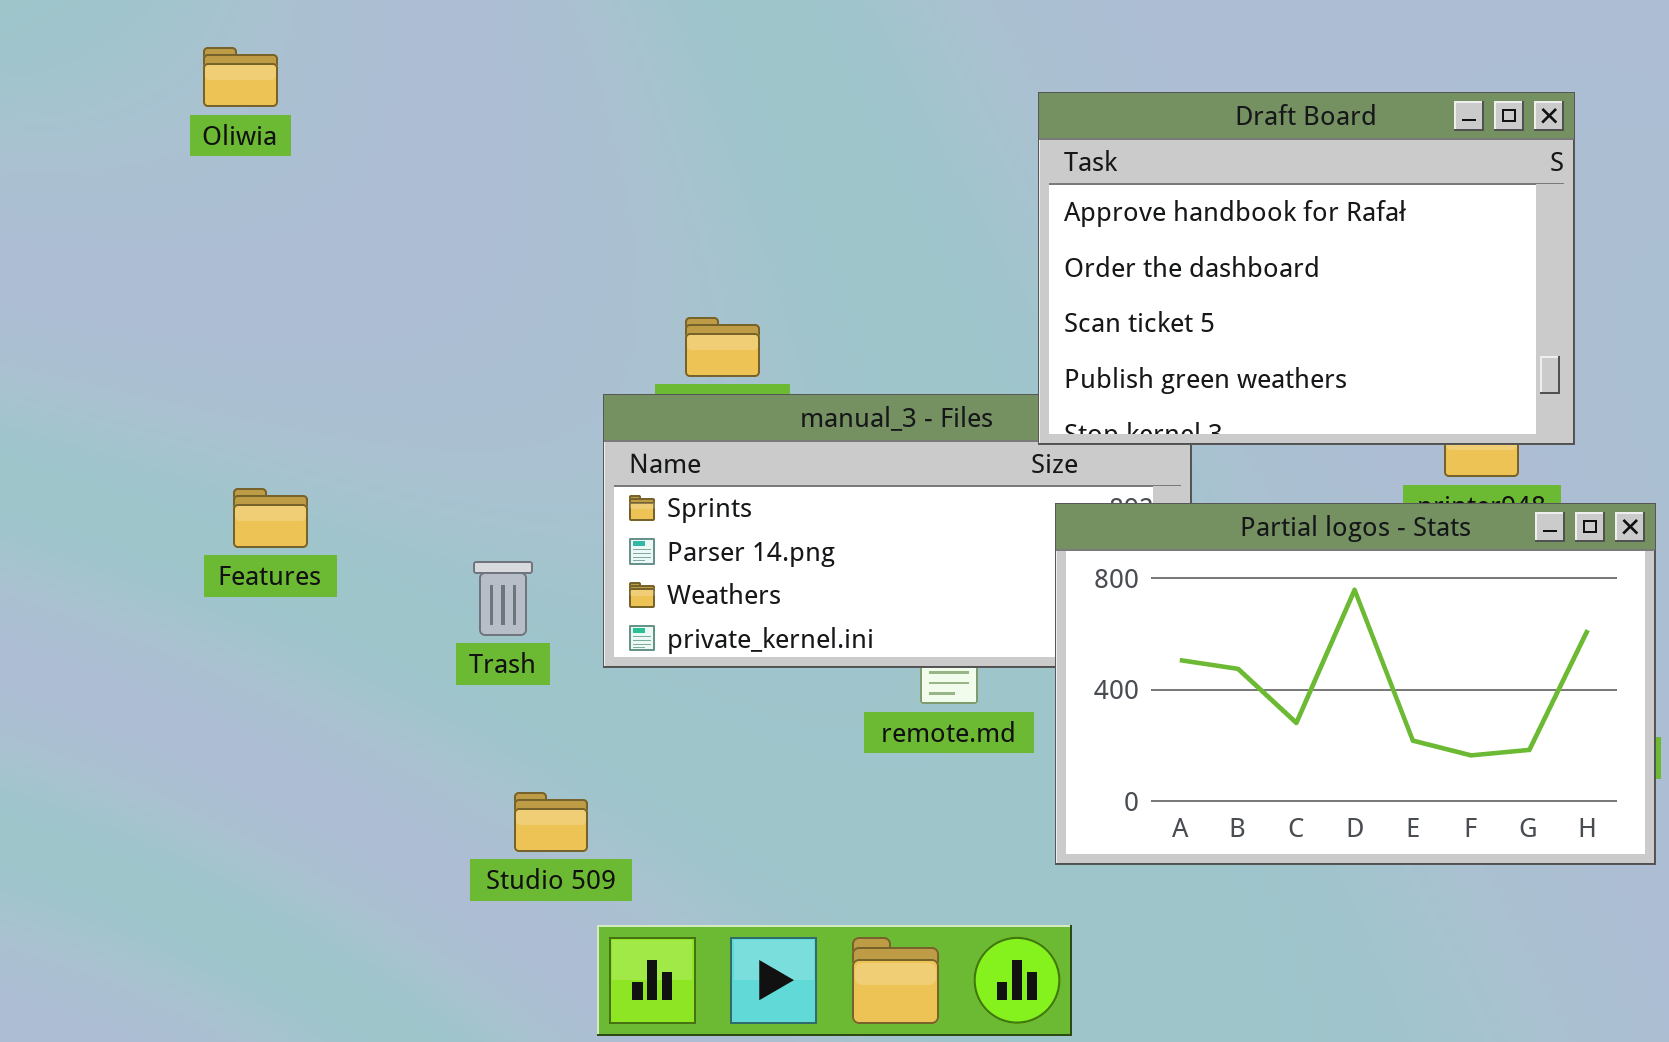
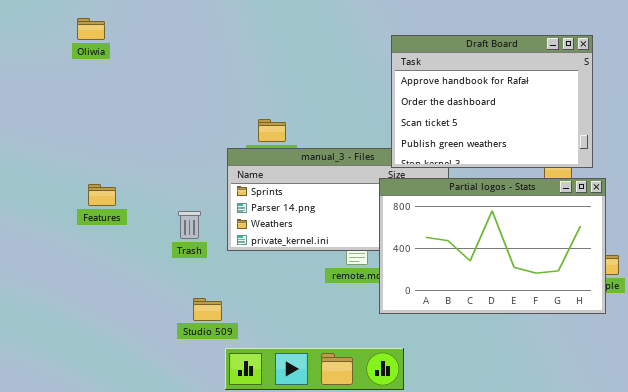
Partial logos - Stats: [1055,503,1656,865] -> [379,178,606,314], moved

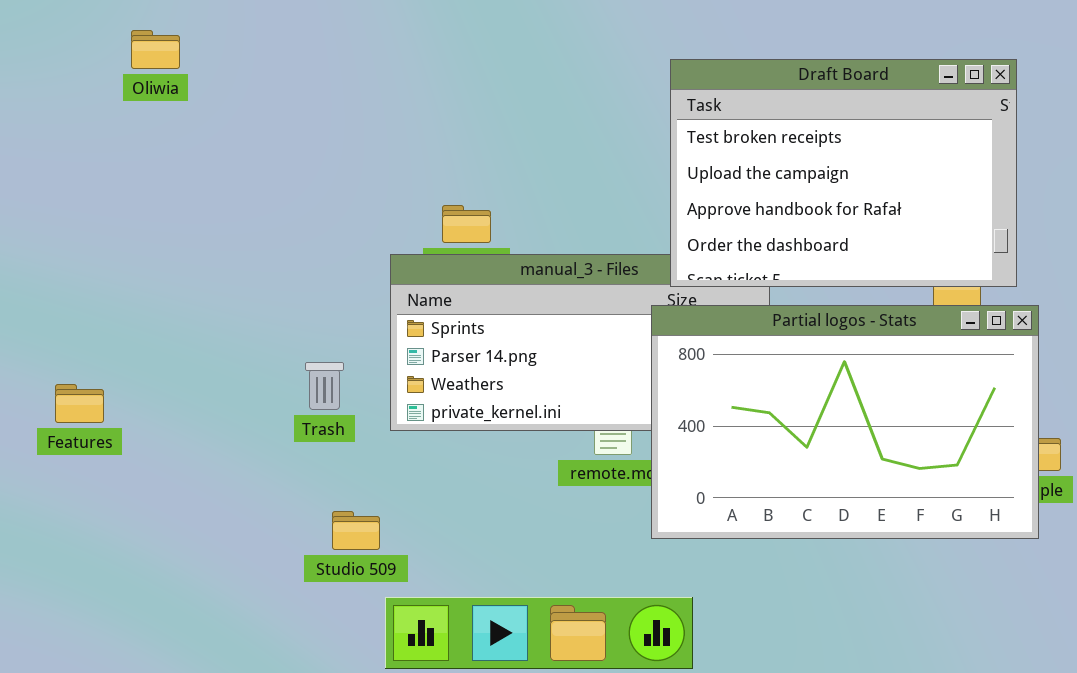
Draft Board: [391,35,593,168] -> [670,59,1017,287], scrolled up 2 rows
Features: [88,184,116,206] -> [55,384,104,423], moved

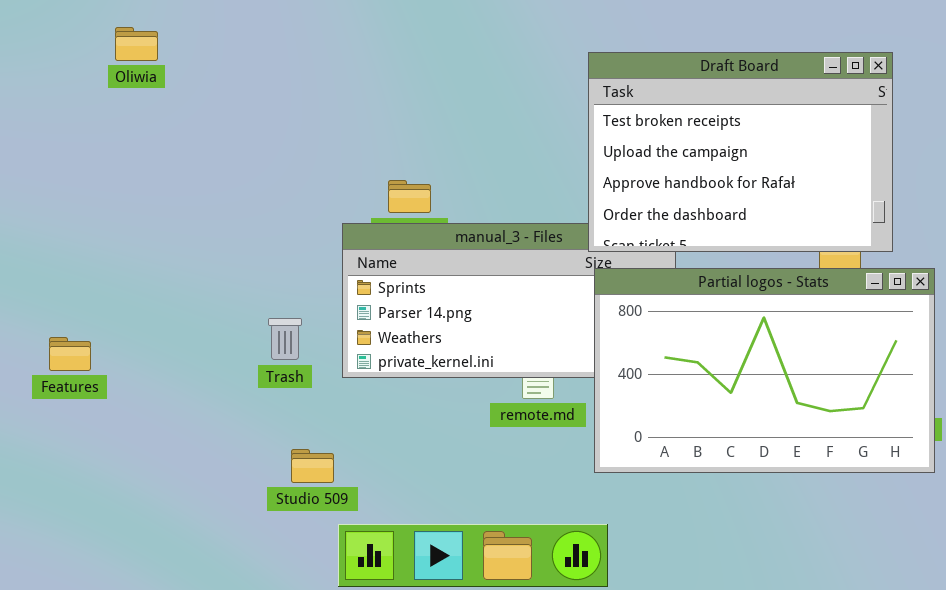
Partial logos - Stats: [651,305,1039,539] -> [594,268,935,473], moved

